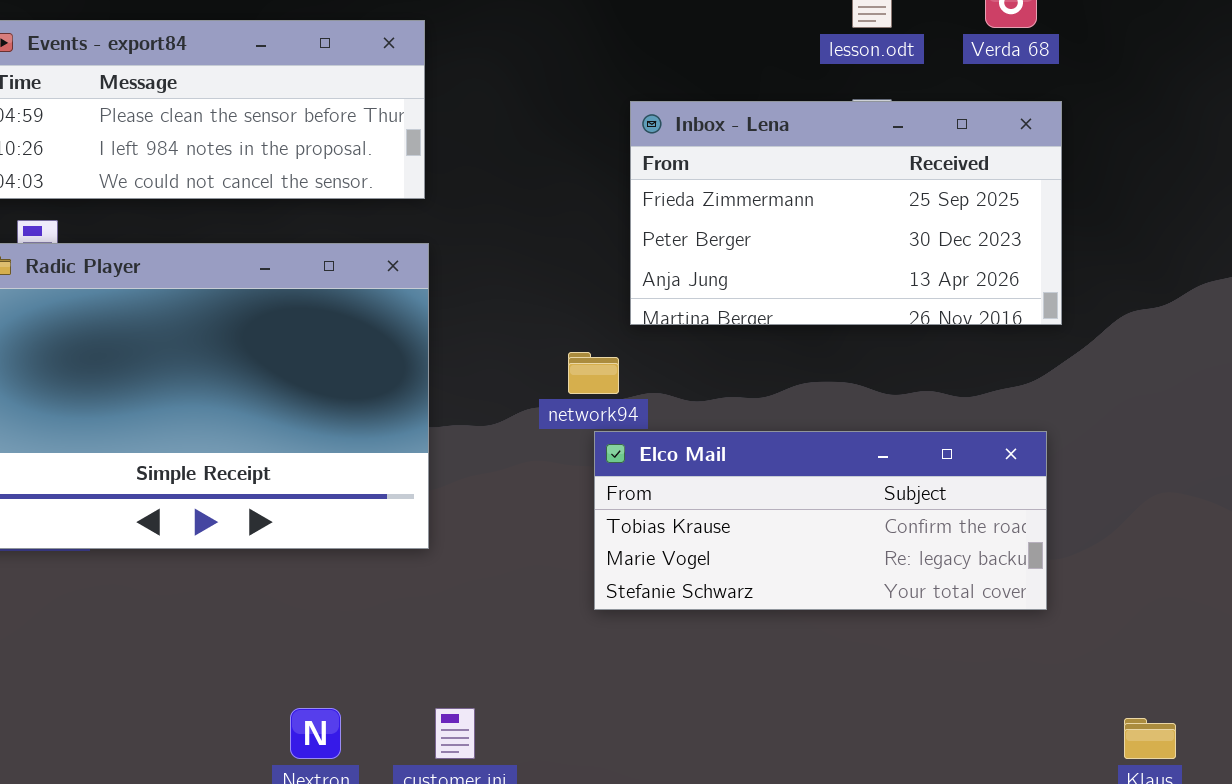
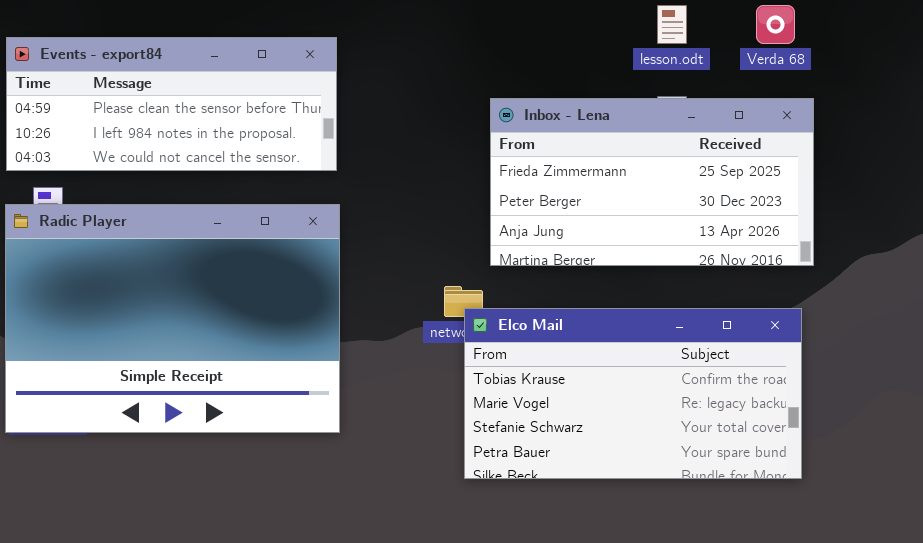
Elco Mail: [594,431,1047,610] -> [464,308,802,479], resized

